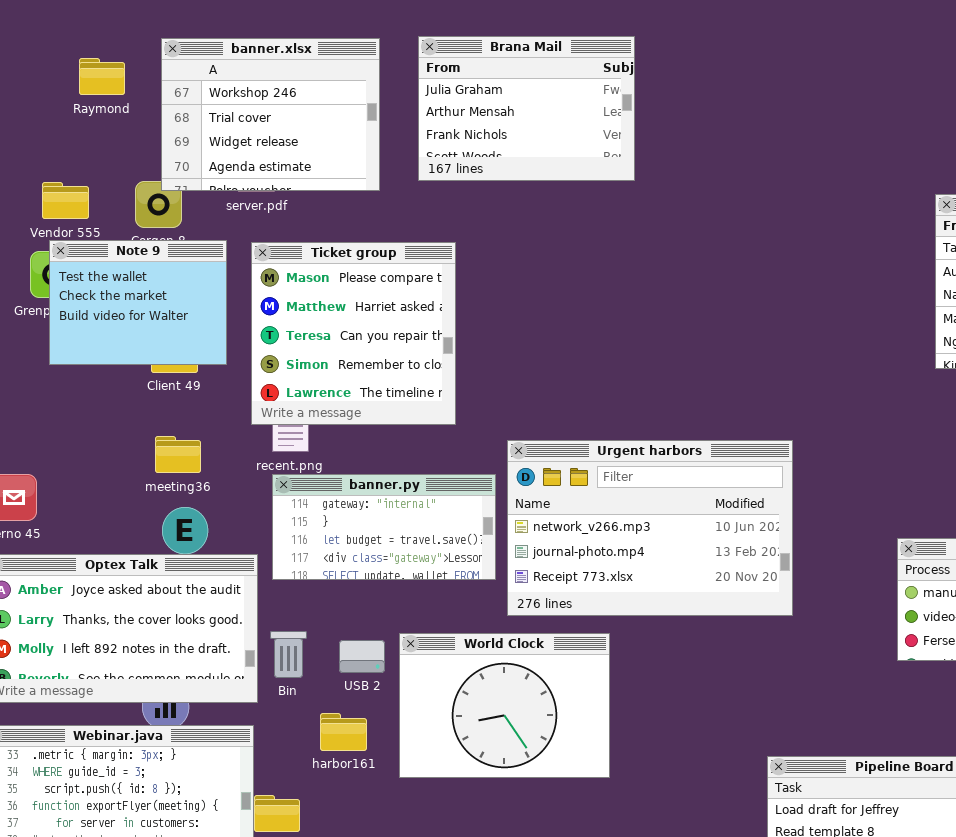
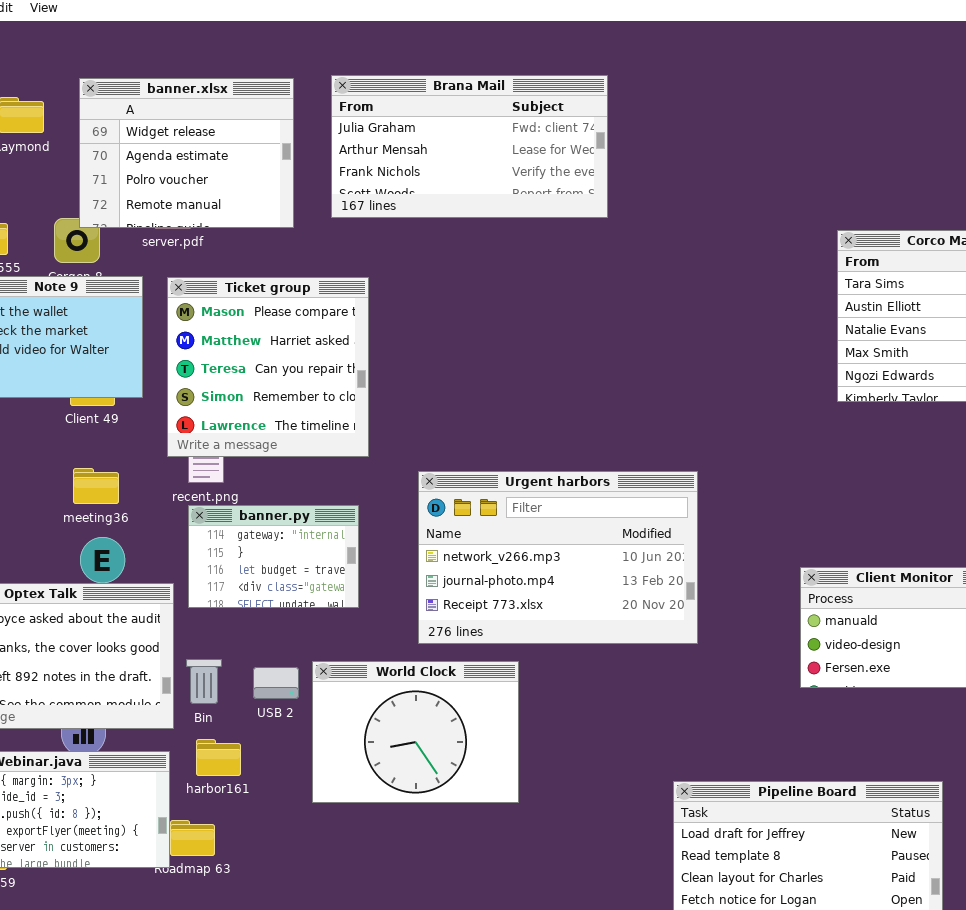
Brana Mail: [418,36,635,181] -> [331,75,608,218], resized
banner.xlsx: [161,38,380,191] -> [79,78,294,228], scrolled down 2 rows
banner.py: [272,474,496,580] -> [188,505,359,608], resized
harbor161: [320,713,367,751] -> [196,739,241,776], moved

